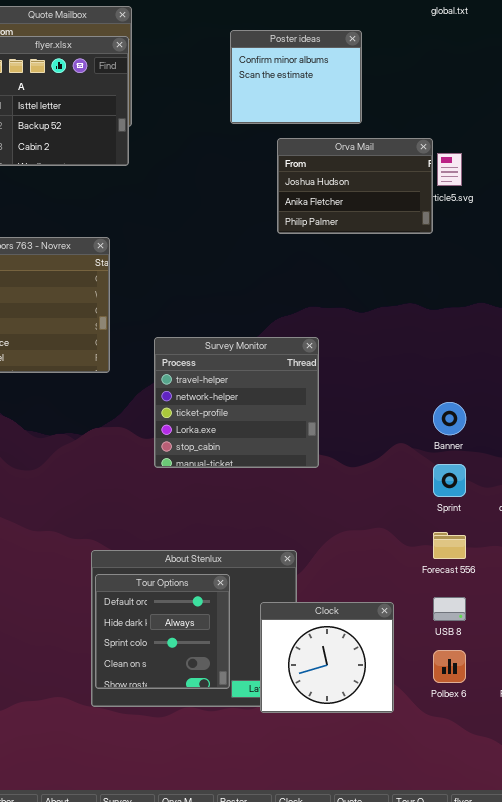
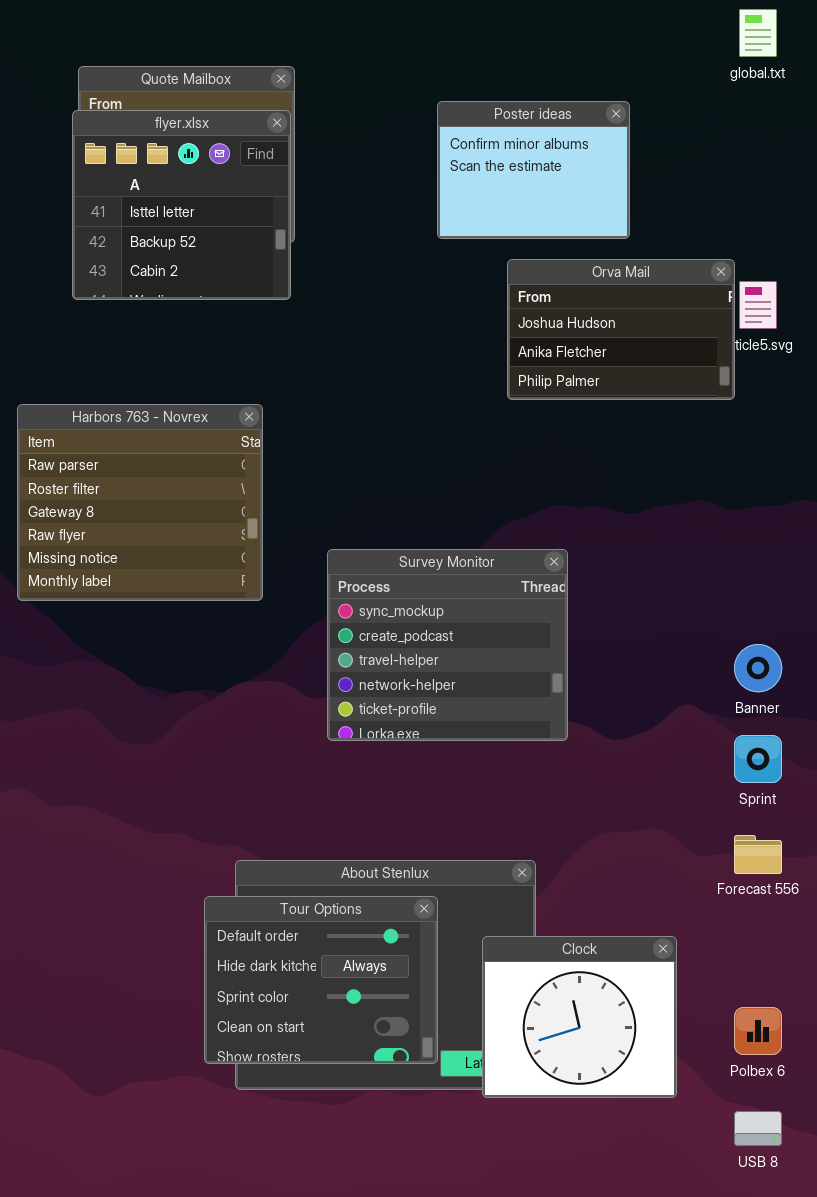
Survey Monitor: [154,337,319,468] -> [327,549,568,741], scrolled up 2 rows
Tour Options: [95,574,230,689] -> [204,896,438,1064], resized
USB 8: [433,597,466,621] -> [734,1111,782,1146], moved

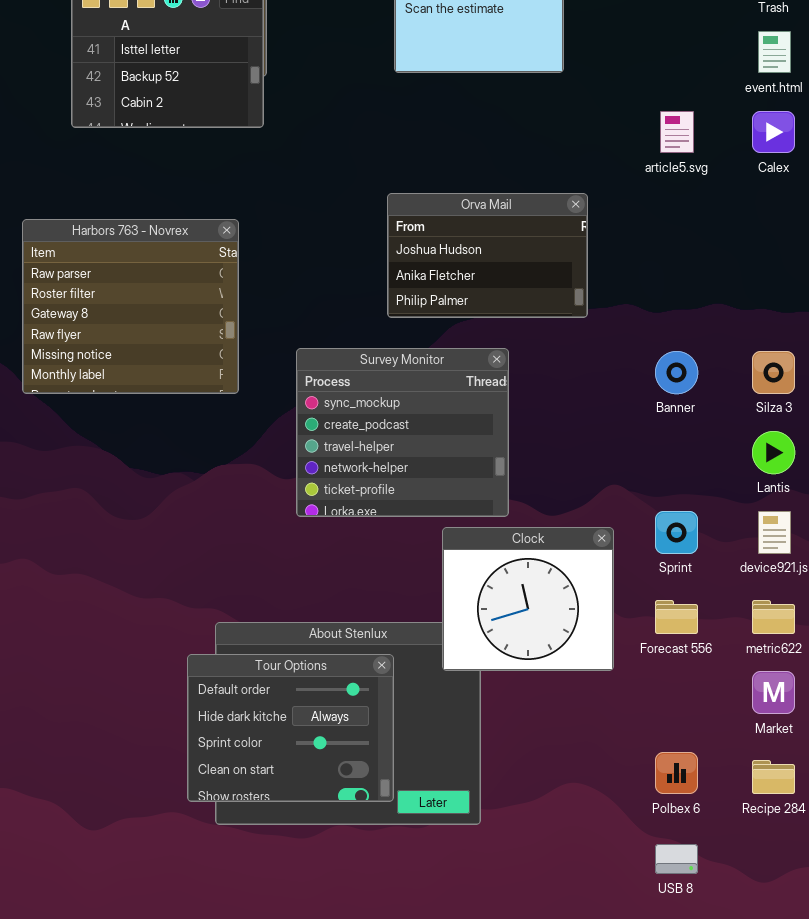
Orva Mail: [507,259,735,400] -> [387,193,588,318], moved
Banner: [734,644,782,692] -> [655,351,698,394], moved
Clock: [482,936,677,1098] -> [442,527,614,671], moved

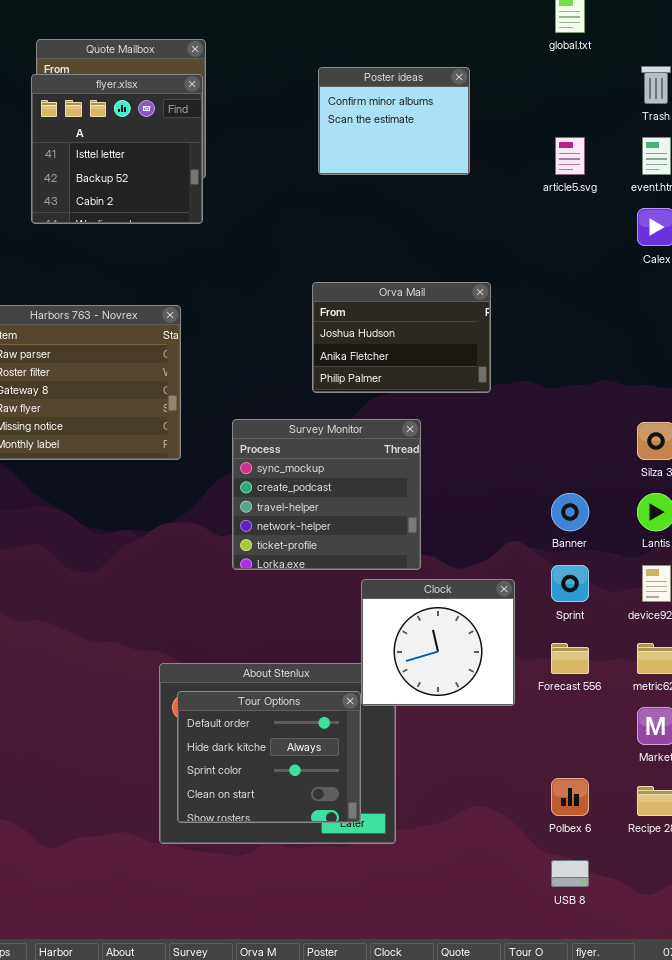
article5.svg: [660,111,694,153] -> [555,137,585,175], moved
Banner: [655,351,698,394] -> [551,493,589,531], moved
Tour Options: [187,654,394,802] -> [177,691,361,823], moved

